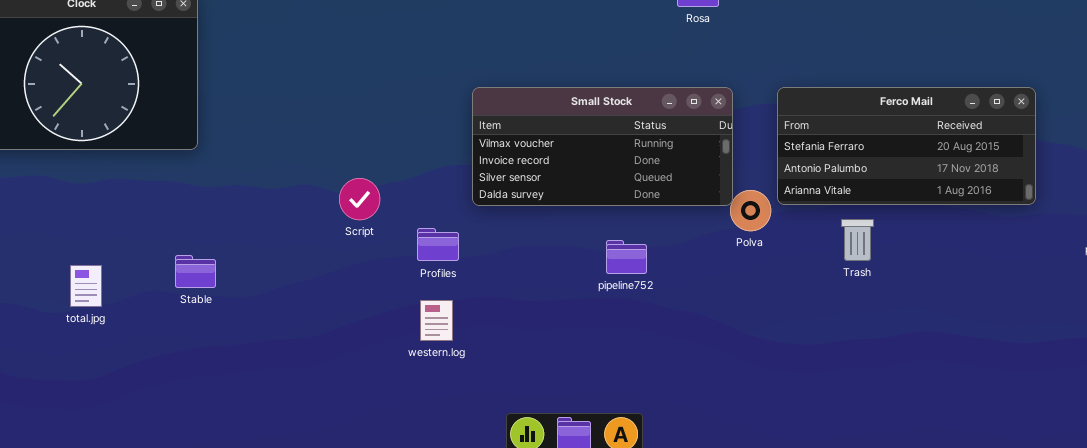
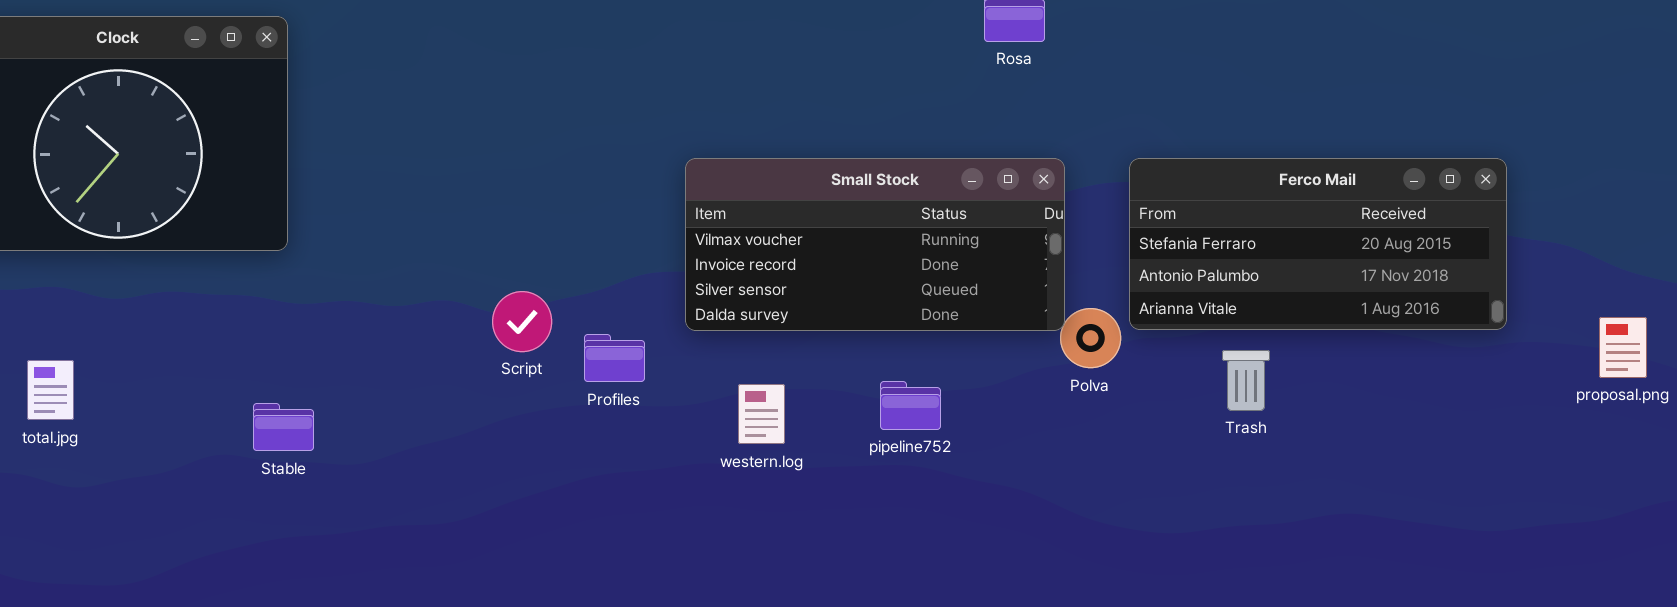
Profiles: [417,228,459,261] -> [584,334,645,382], moved
total.jpg: [70,265,102,307] -> [27,360,74,420], moved
western.log: [420,300,453,341] -> [738,384,785,444], moved

